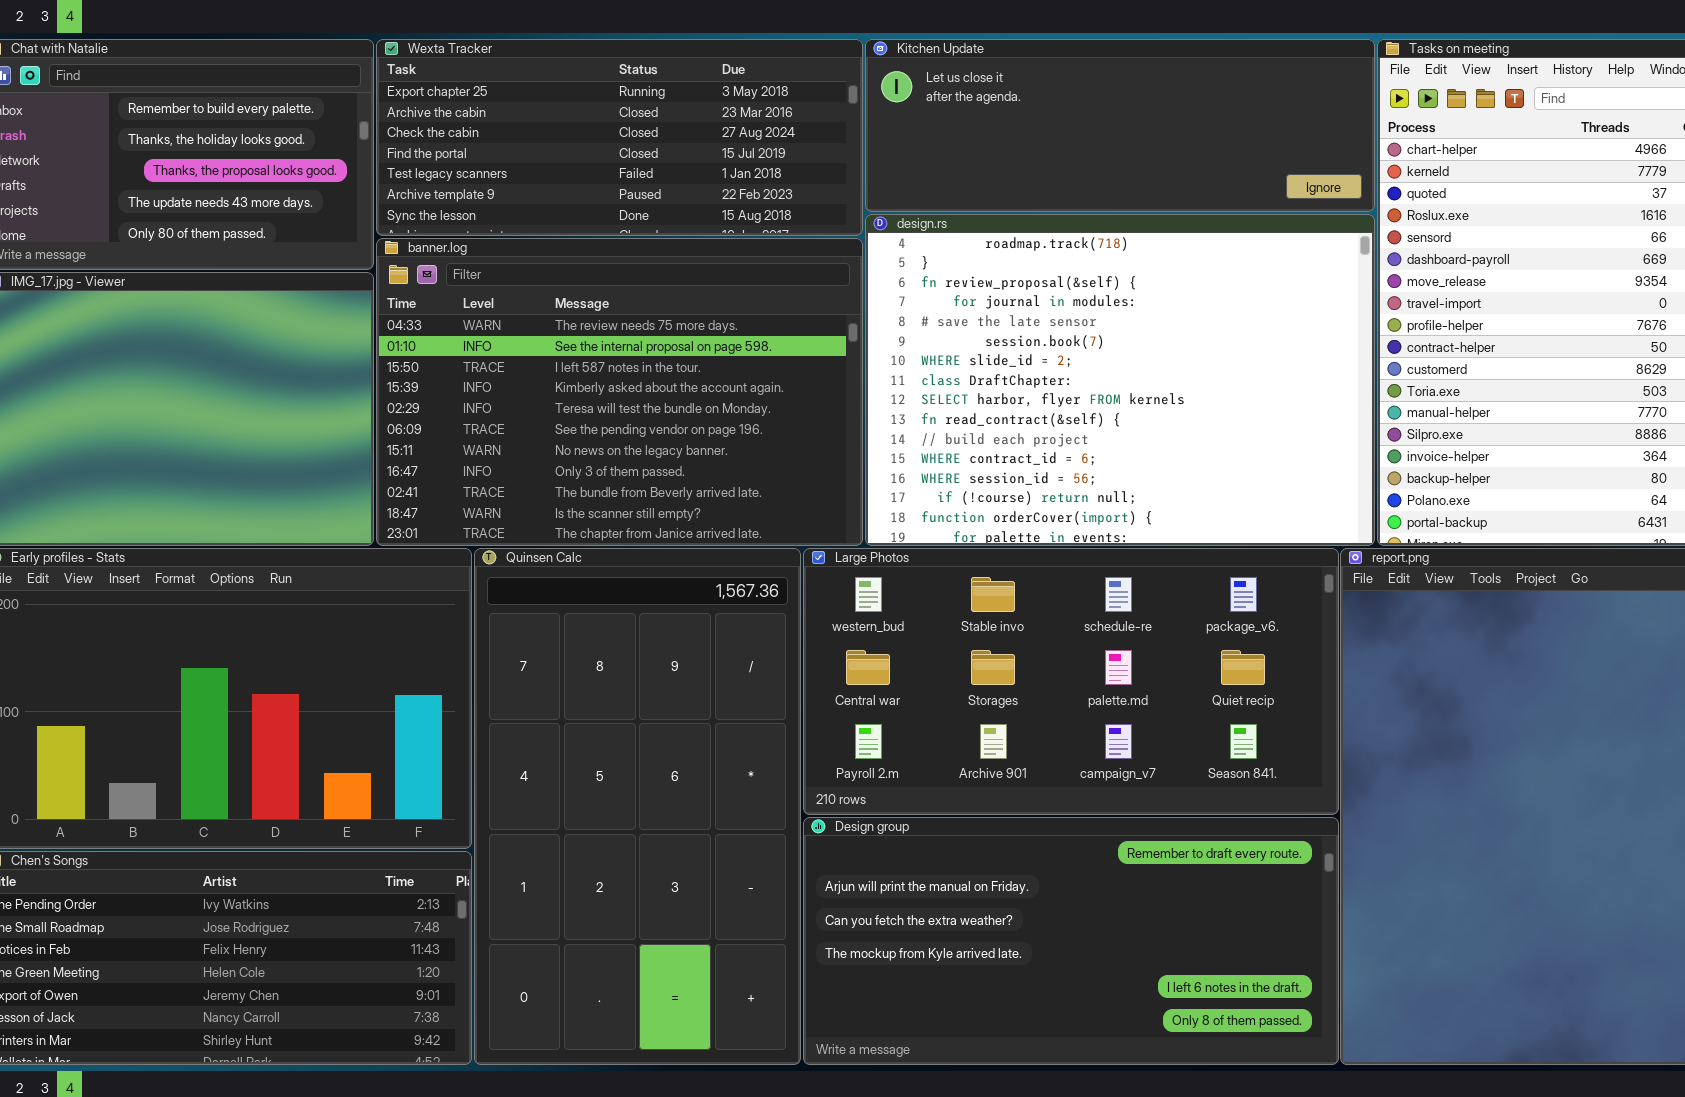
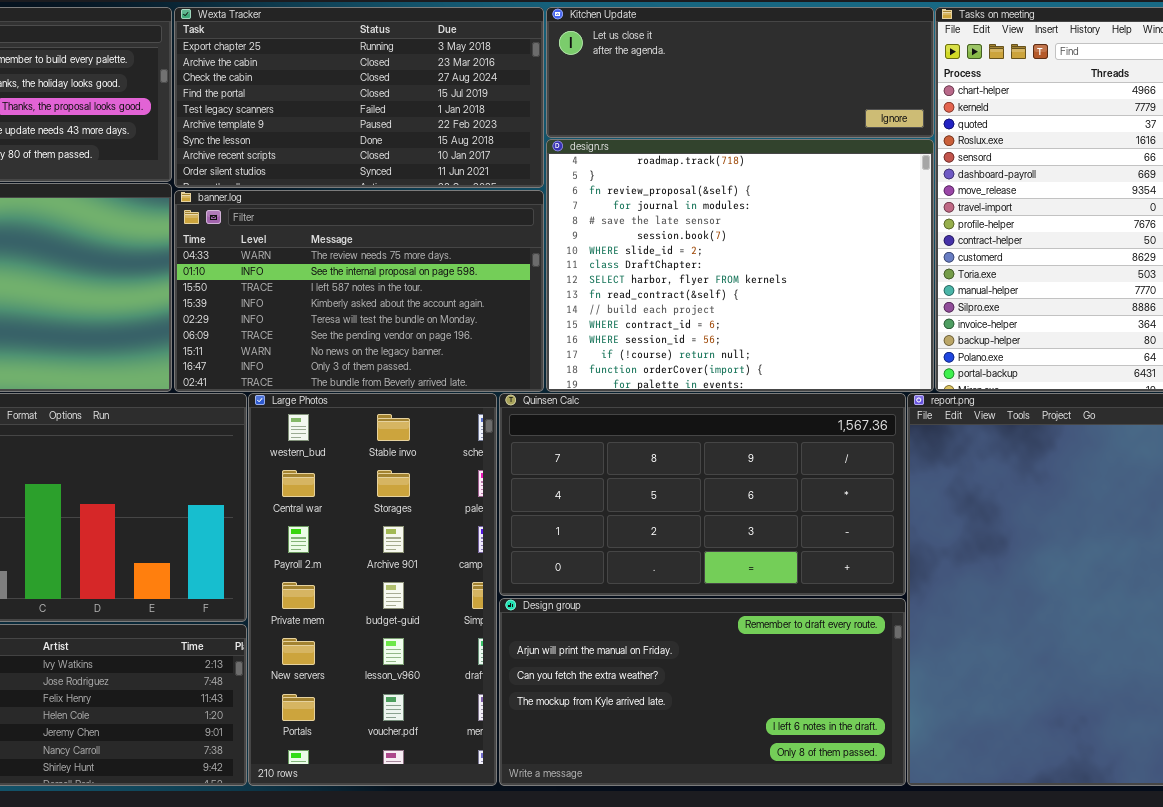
Wexta Tracker: [376,39,863,236] -> [174,7,544,188], resized
banner.log: [376,238,863,546] -> [174,190,544,392], resized
Quinsen Calc: [474,548,801,1065] -> [499,393,906,596], moved, resized
Large Photos: [803,548,1339,815] -> [248,393,497,786], moved, resized

